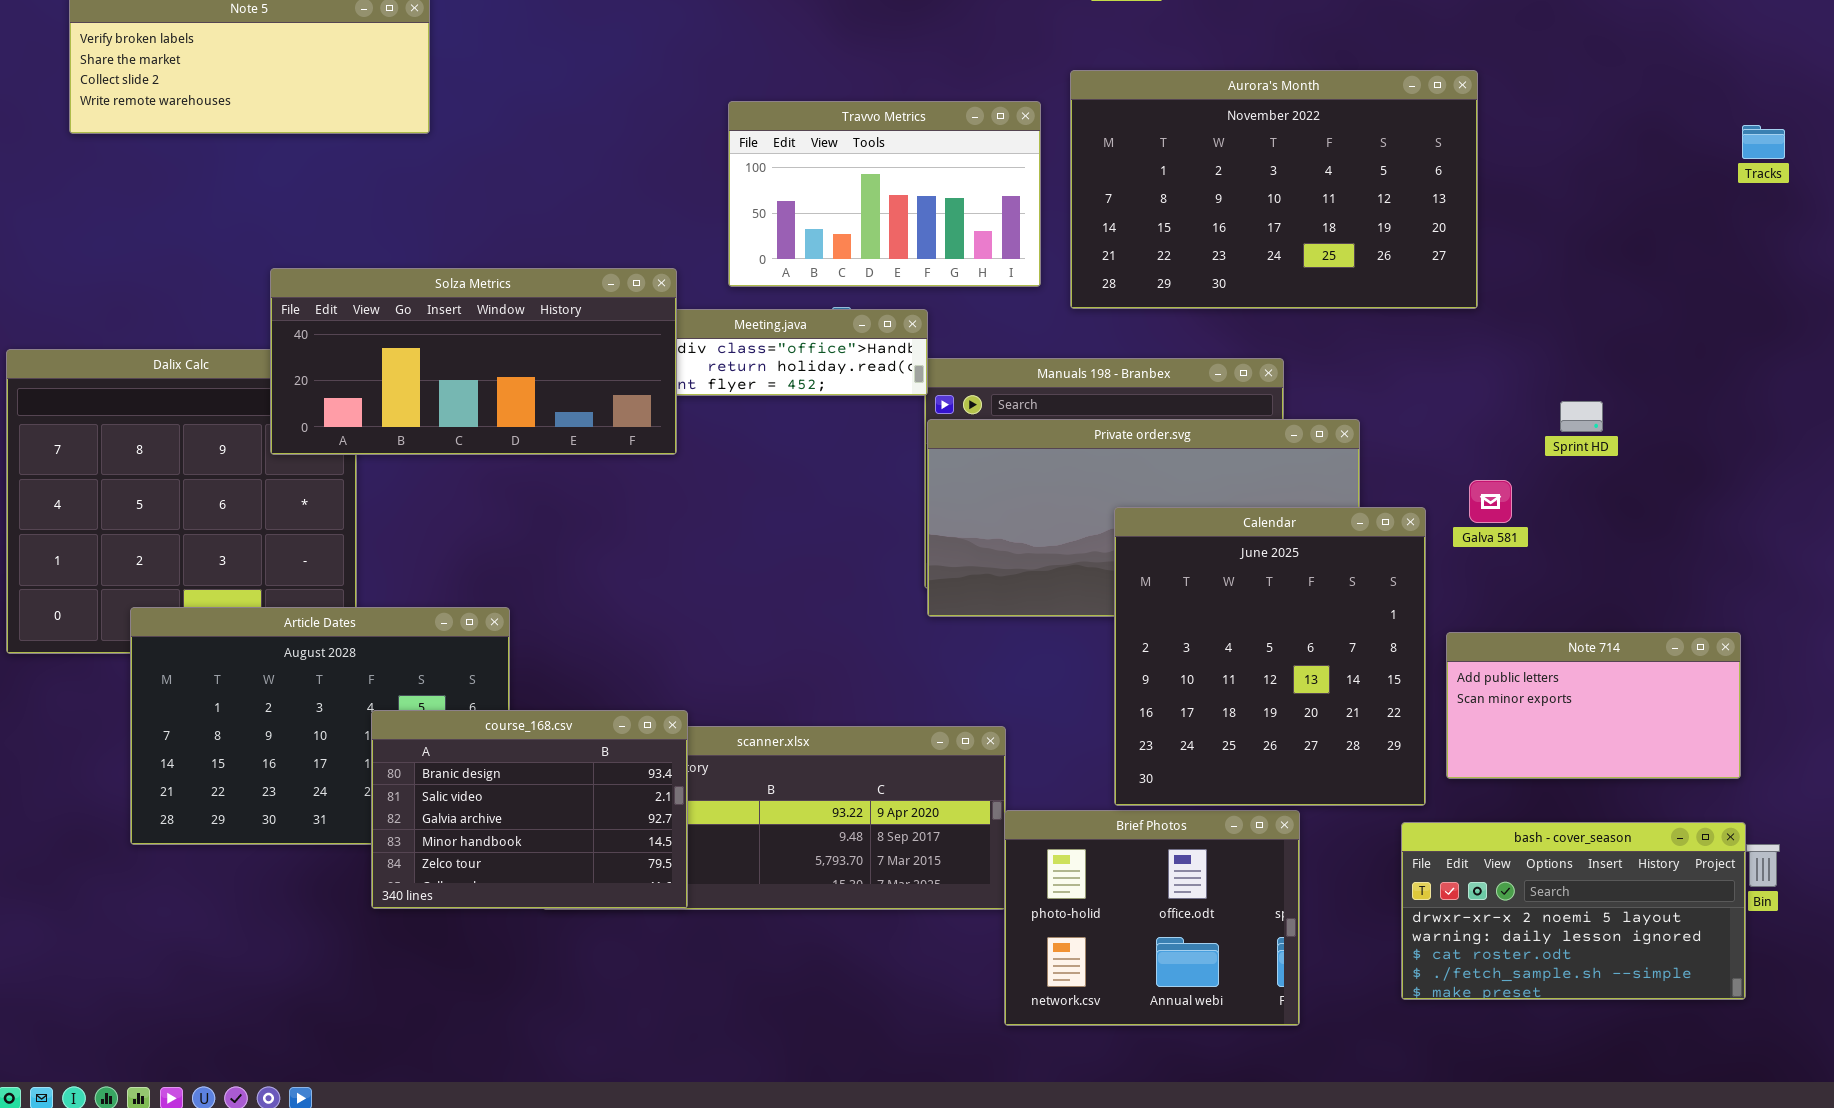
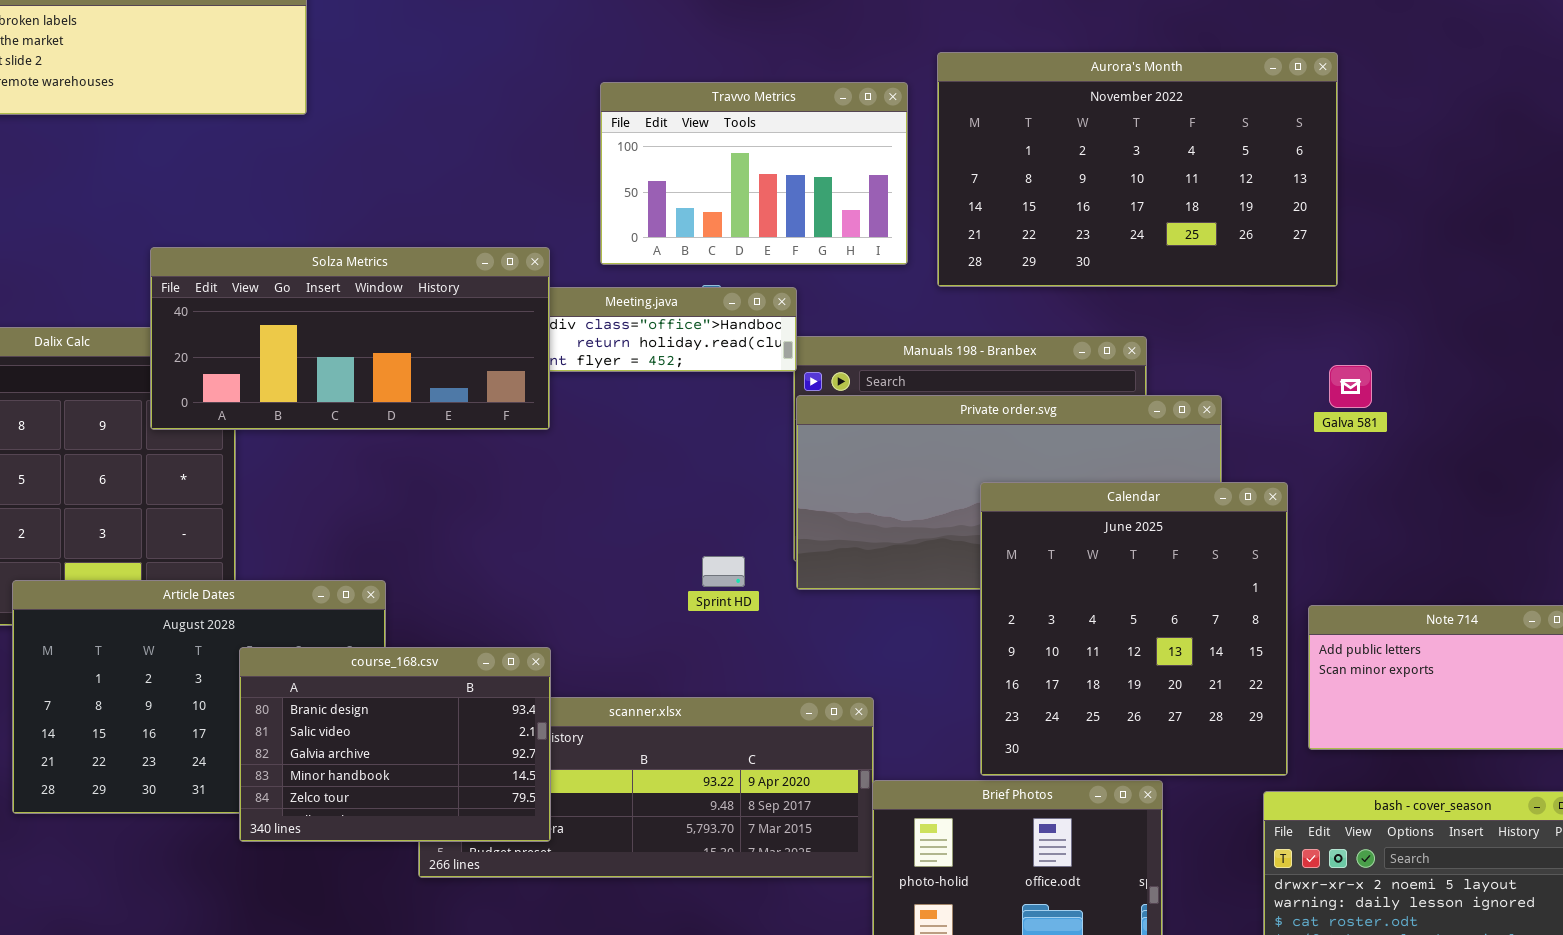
Sprint HD: [1560,401,1603,432] -> [702,556,745,587], moved
Galva 581: [1469,480,1512,523] -> [1329,365,1372,408], moved
course_168.csv: [371,710,688,909] -> [239,647,551,842], moved

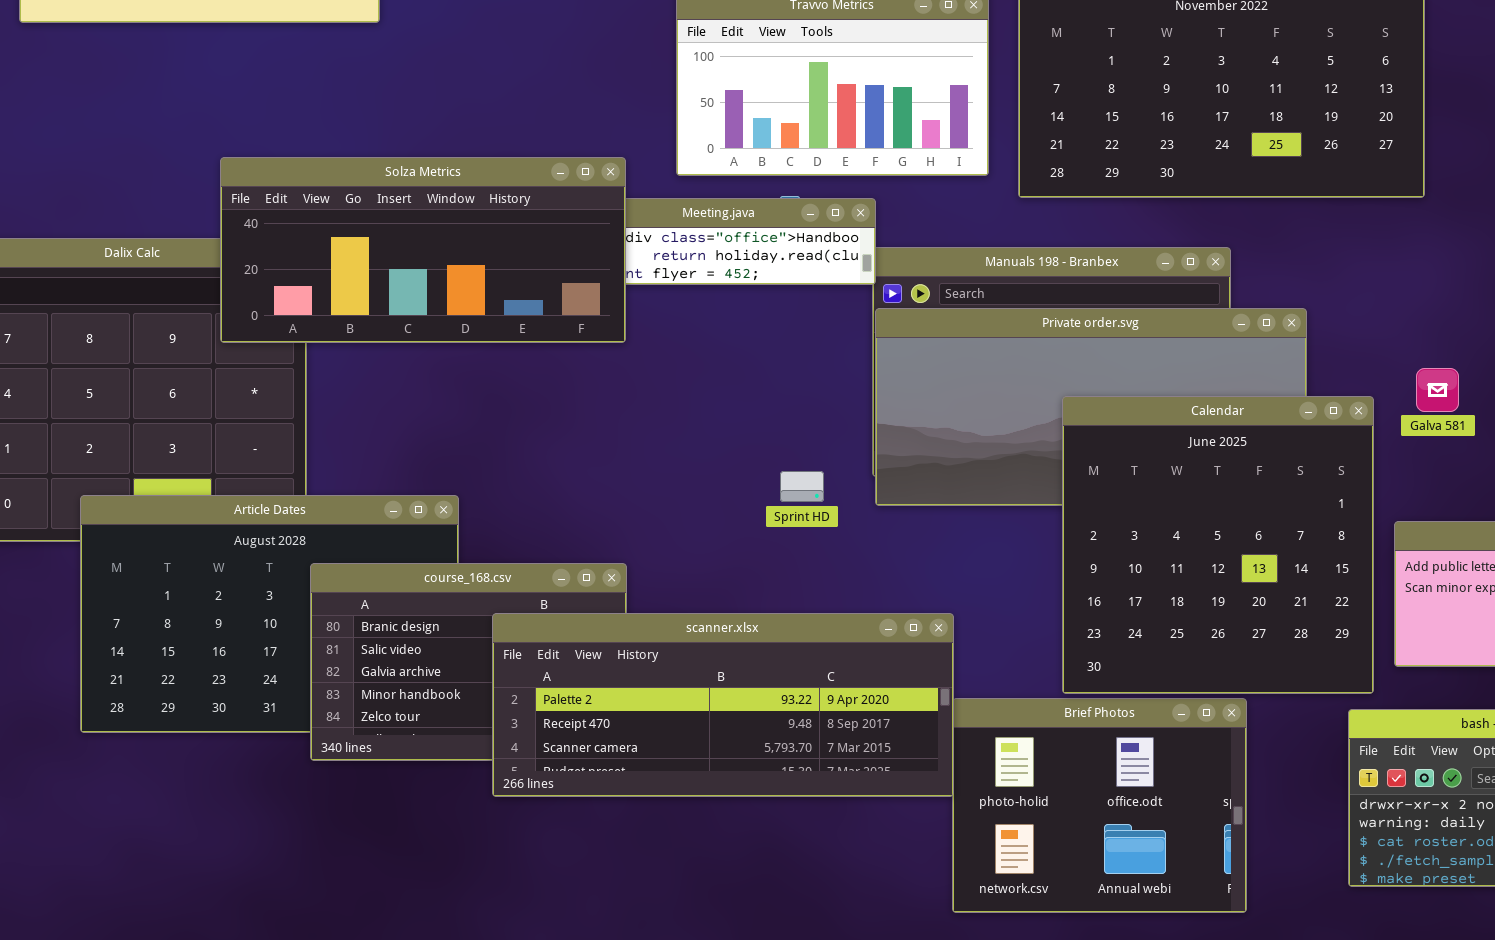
Galva 581: [1329,365,1372,408] -> [1416,368,1459,412], moved
scanner.xlsx: [418,697,874,878] -> [492,613,954,797], raised

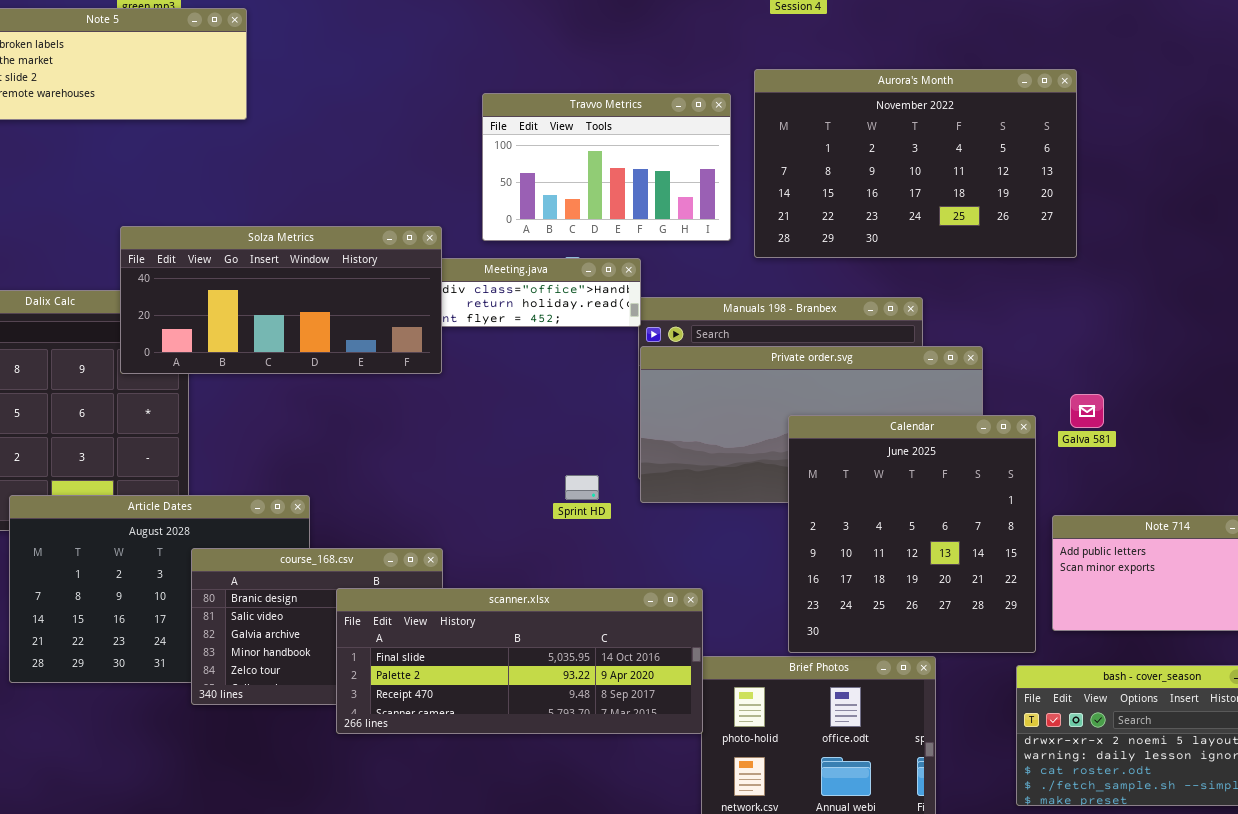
scanner.xlsx: [492,613,954,797] -> [336,588,703,734], scrolled up 1 row

